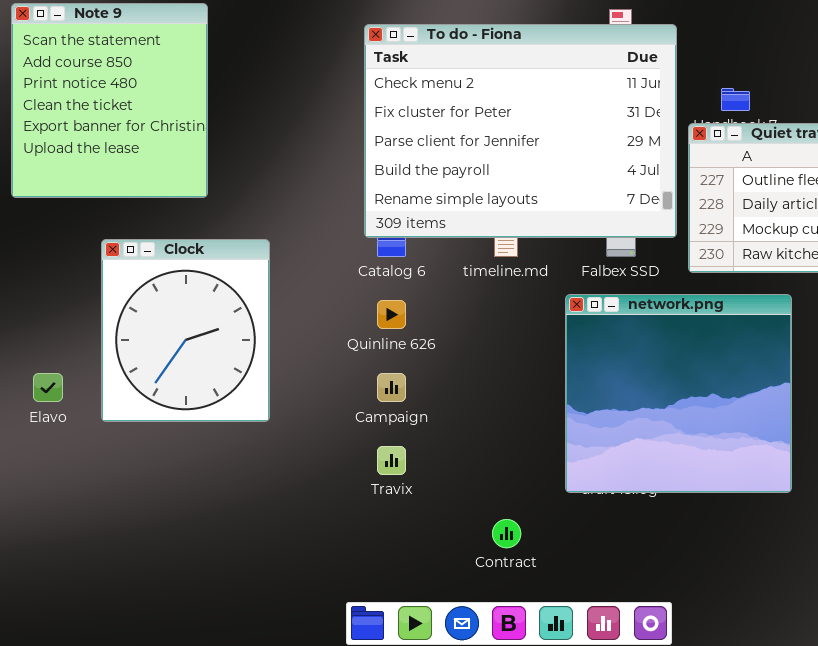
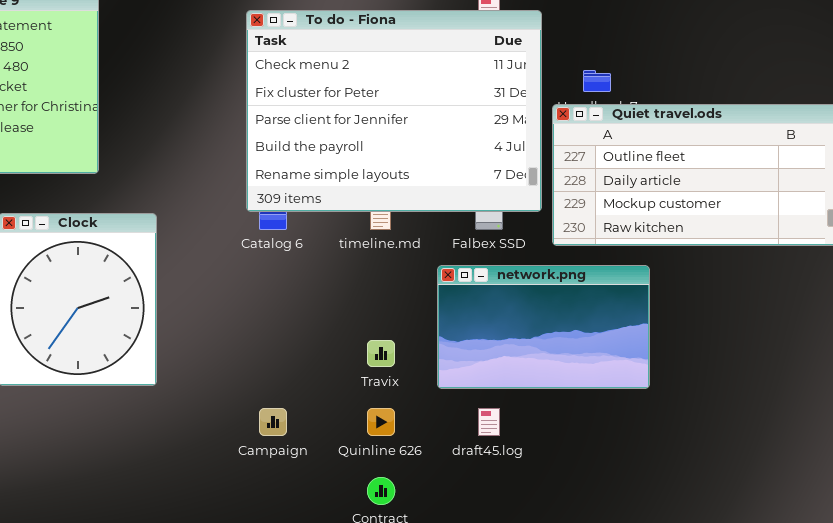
network.png: [565,294,792,493] -> [437,265,650,389], resized
Quinline 626: [377,300,406,329] -> [367,408,395,436], moved
Campaign: [377,373,406,402] -> [259,408,287,436], moved
Travix: [377,446,406,475] -> [367,340,395,367], moved

